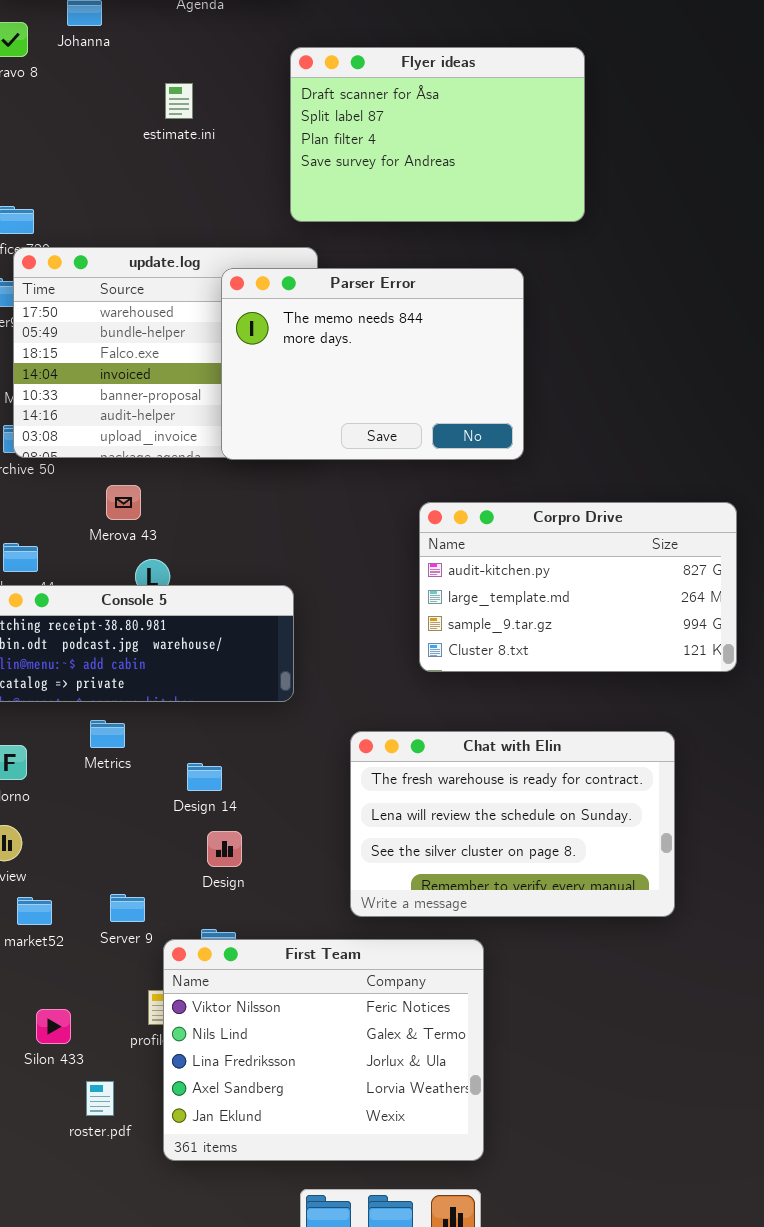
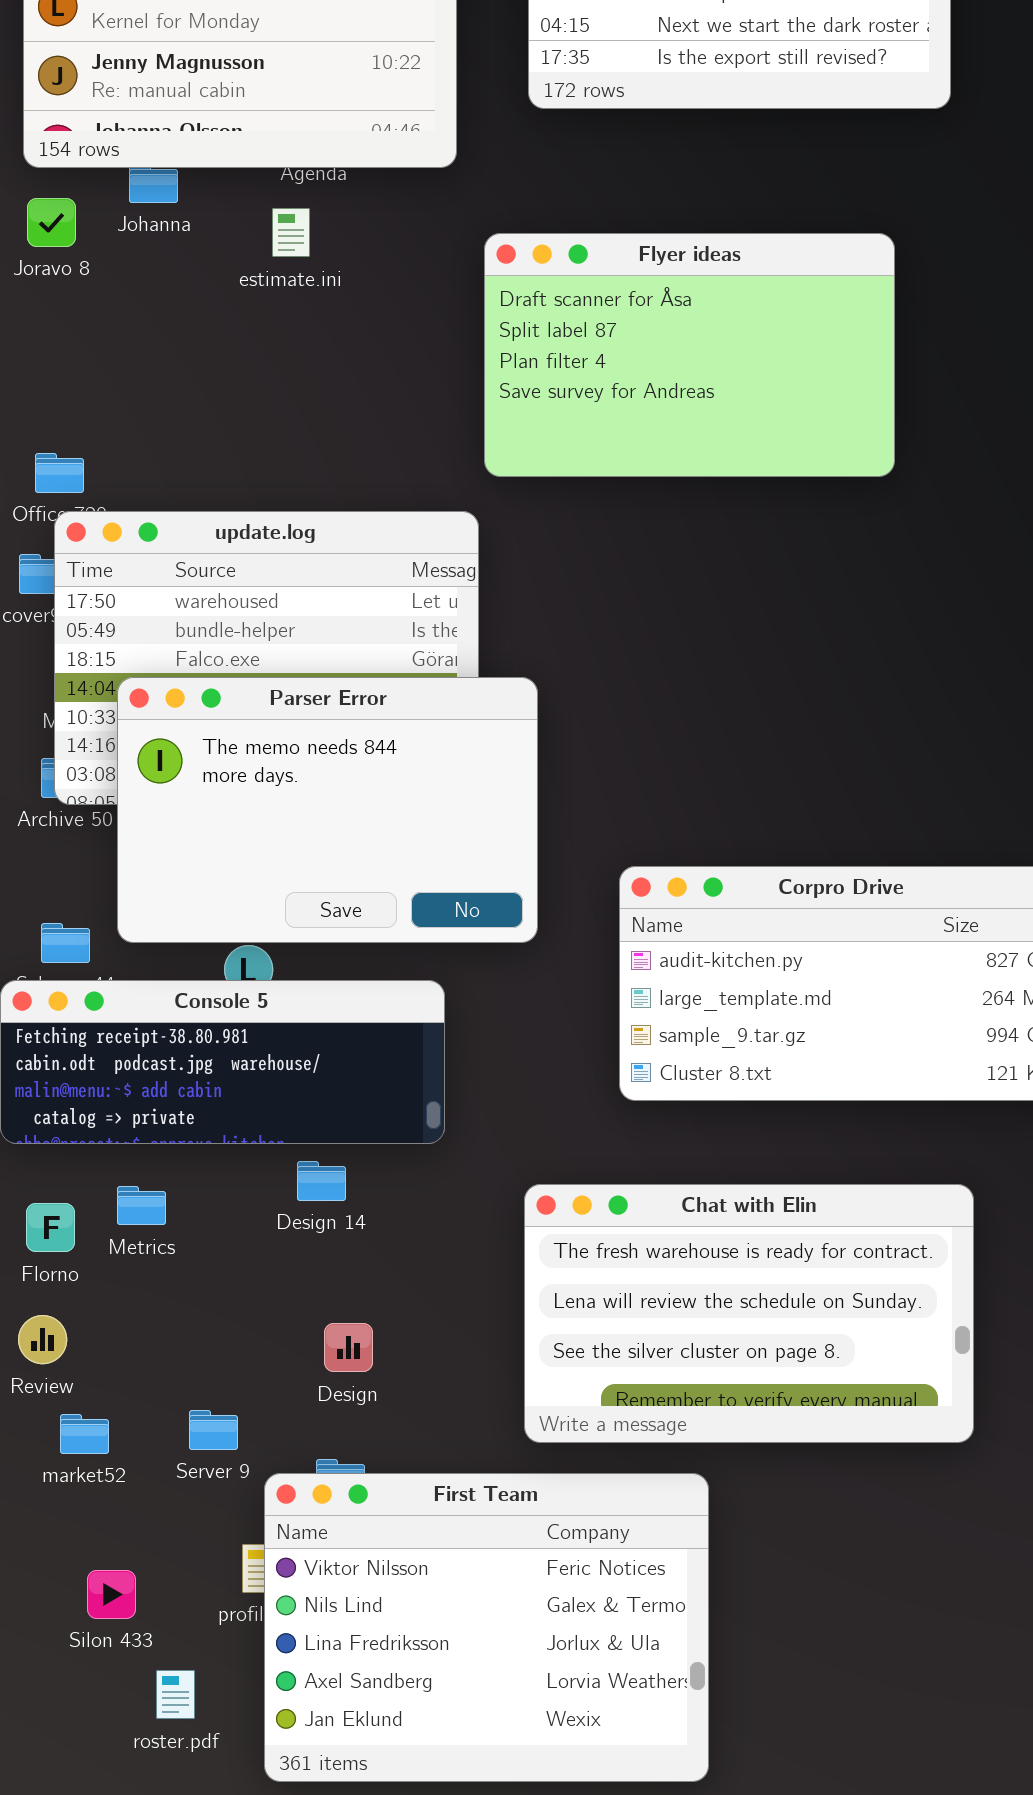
Flyer ideas: [290,47,585,222] -> [484,233,895,477], moved
estimate.ini: [165,83,193,119] -> [272,208,310,257], moved
Parser Error: [221,268,524,460] -> [117,677,538,943], moved
Metrics: [90,720,125,748] -> [117,1186,166,1225], moved
Design 14: [187,763,222,791] -> [297,1161,346,1201], moved

